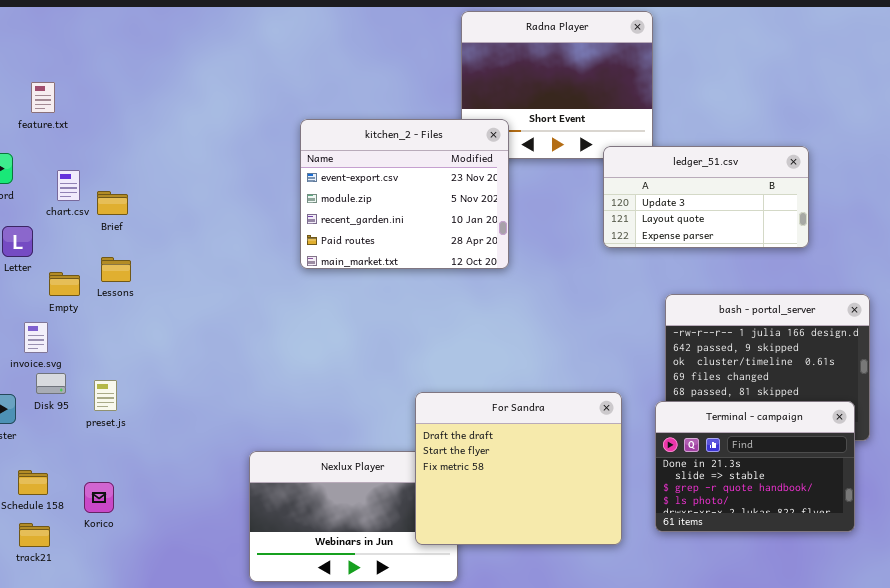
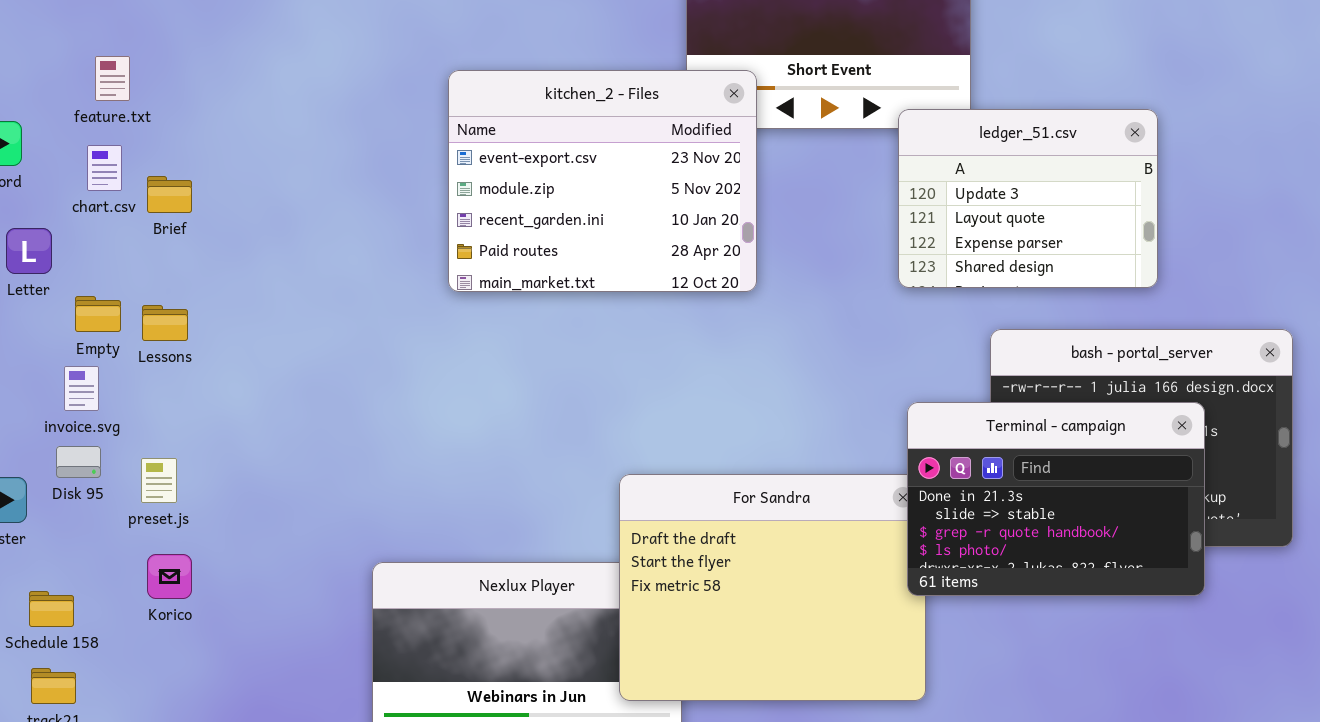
feature.txt: [31,82,55,113] -> [95,56,130,101], moved
ledger_51.csv: [603,146,809,248] -> [898,109,1158,288], resized
Lessons: [101,257,131,282] -> [142,305,188,341], moved
invoice.svg: [24,322,48,353] -> [64,366,99,411], moved
Terminal - campaign: [655,401,855,532] -> [907,402,1205,596], moved
Korico: [84,482,114,513] -> [147,554,192,599], moved

